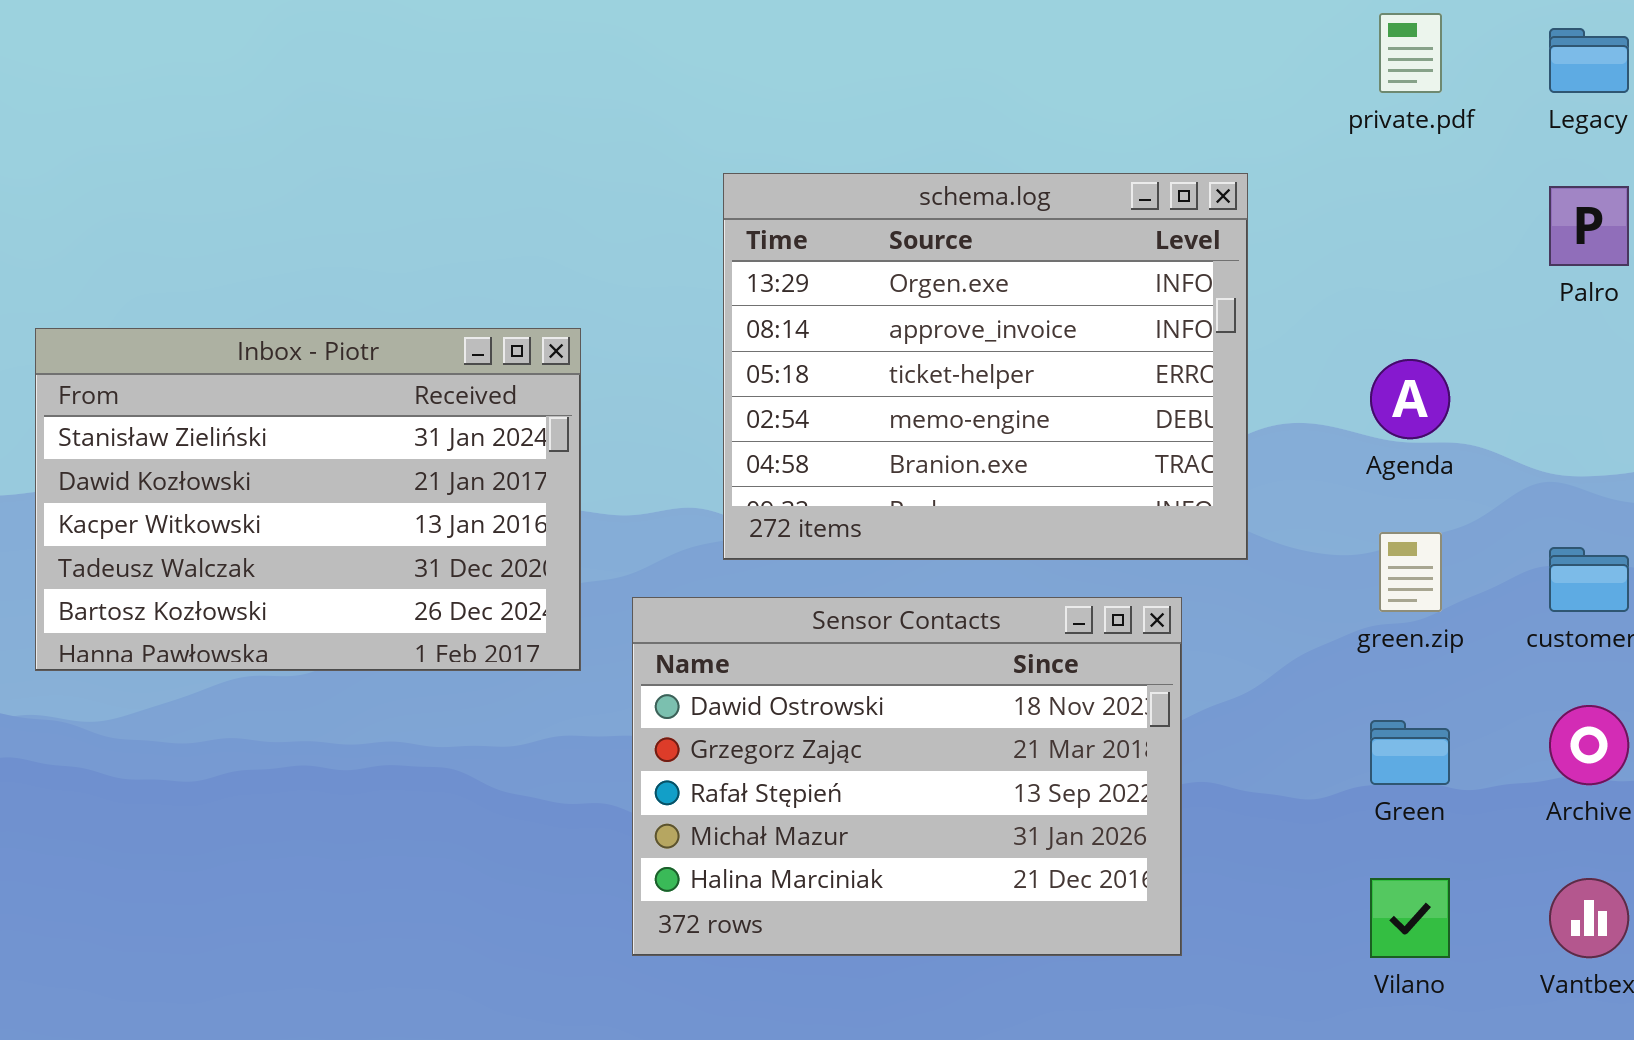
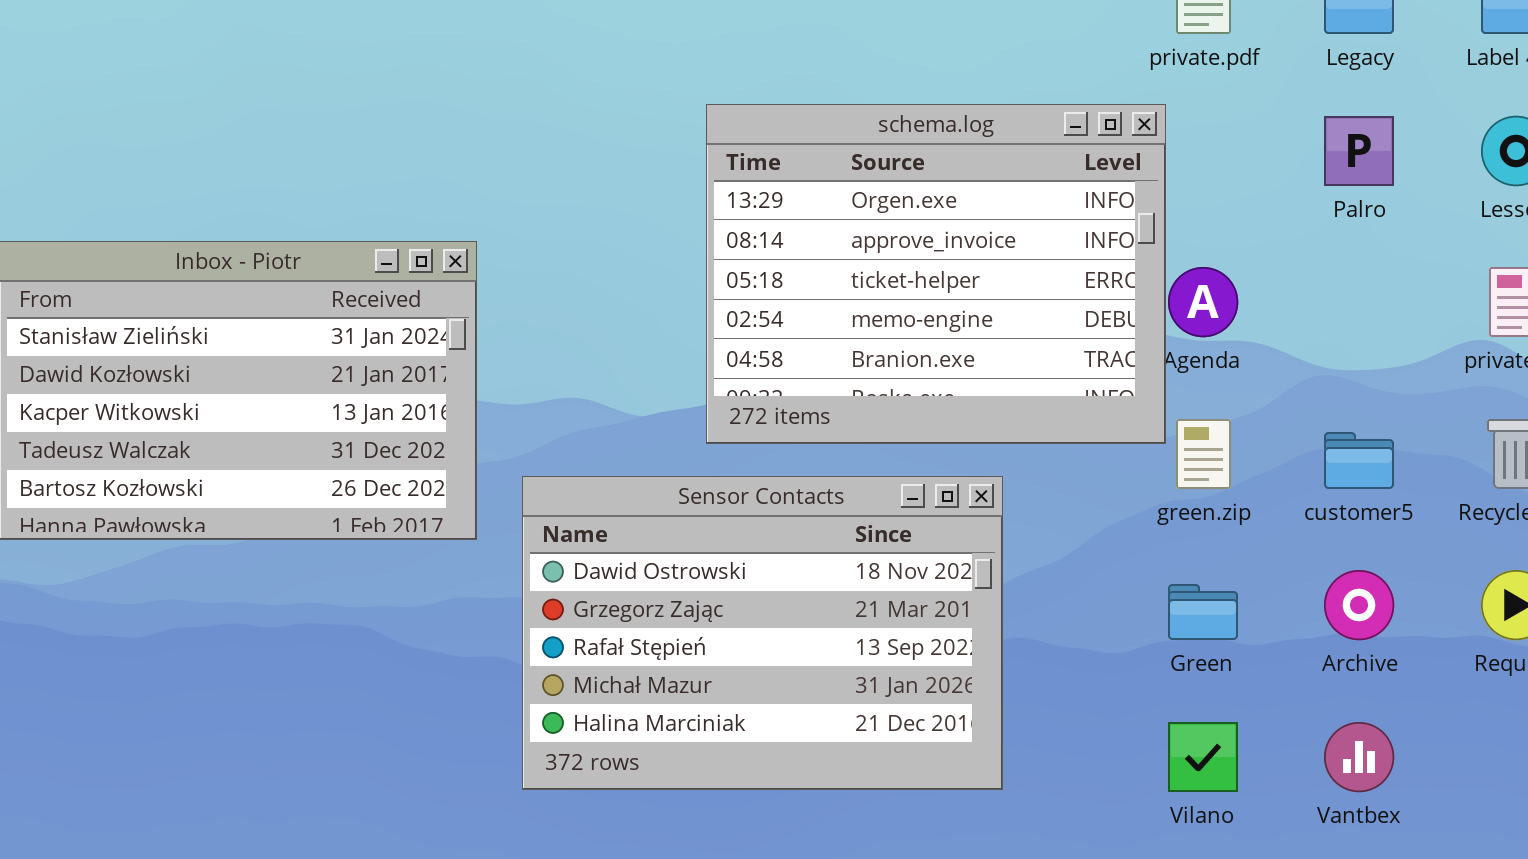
schema.log: [723,173,1248,560] -> [706,104,1166,444], moved

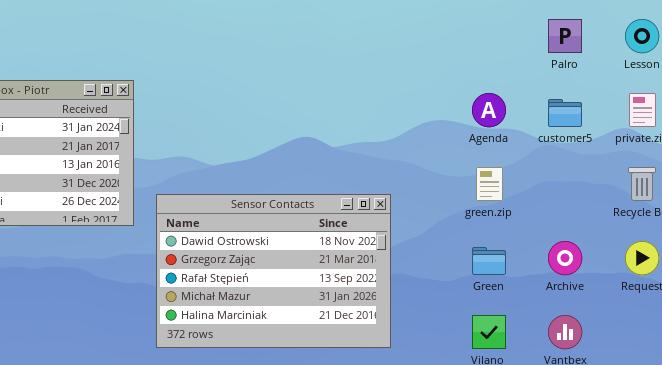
schema.log: [706,104,1166,444] -> none, closed
customer5: [1324,432,1394,489] -> [548,99,582,127], moved

